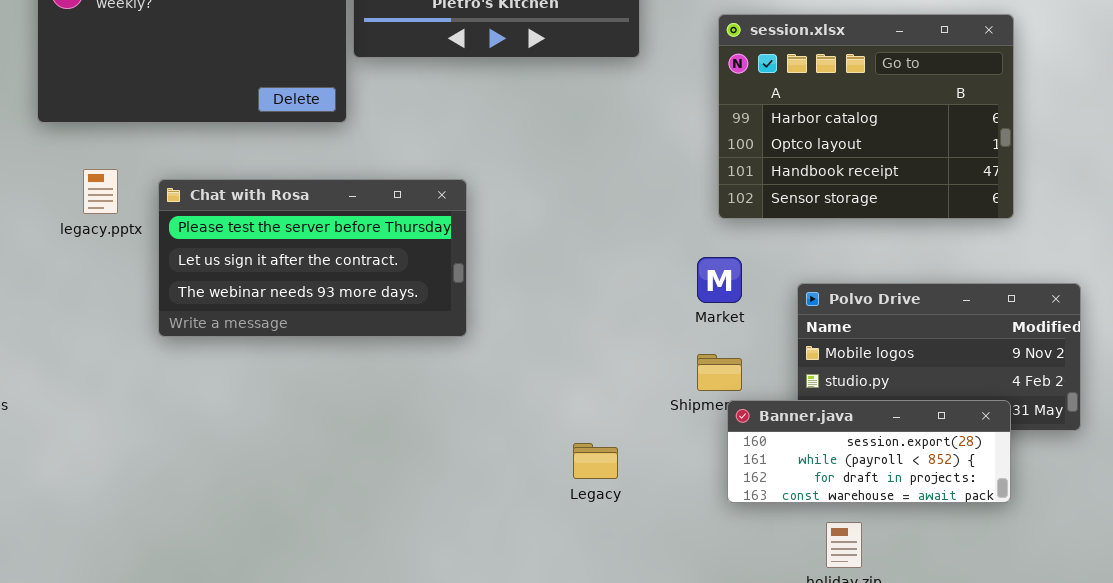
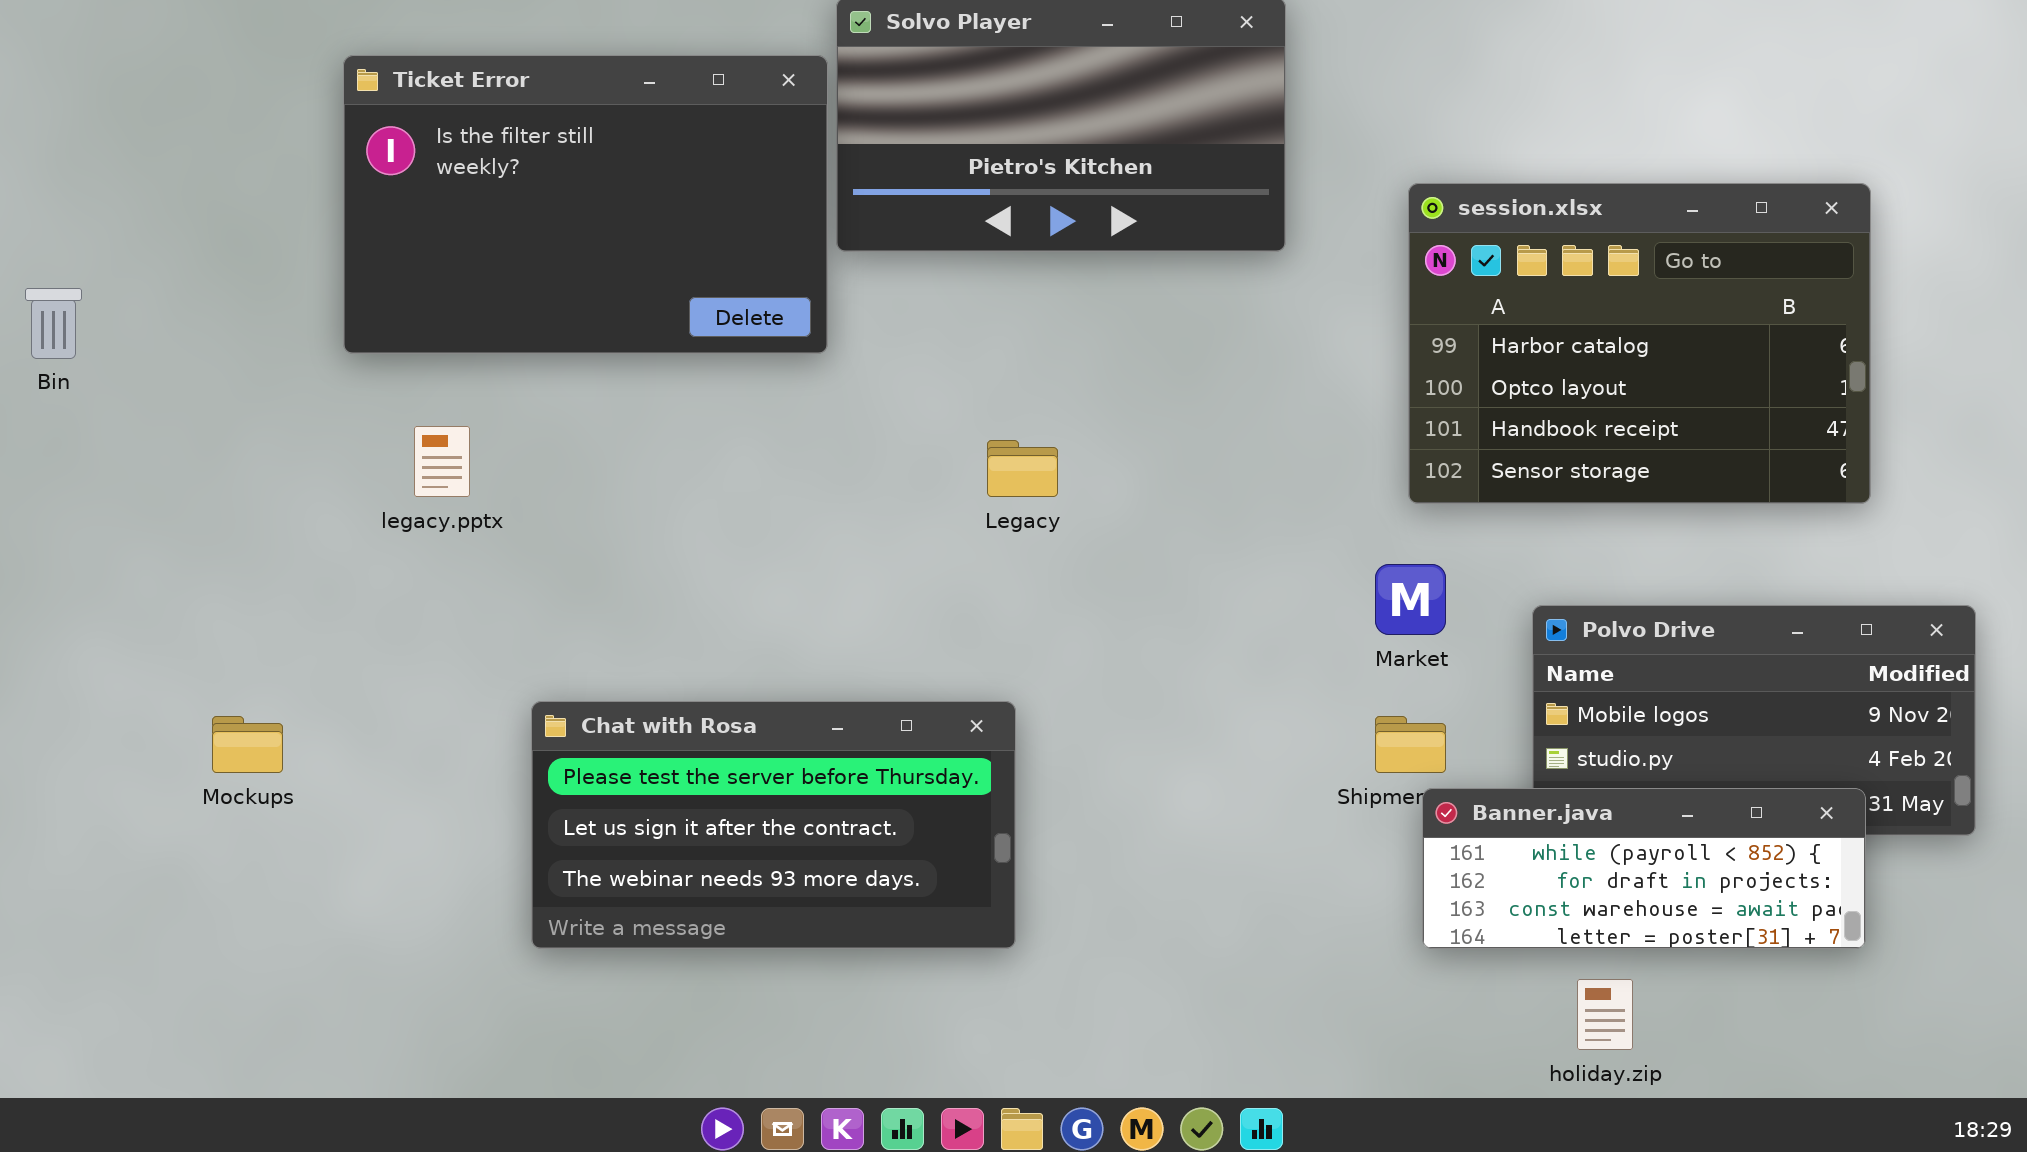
Chat with Rosa: [158,179,467,337] -> [531,701,1016,949], moved
Banner.java: [727,400,1011,503] -> [1422,788,1866,949], scrolled down 1 row
Legacy: [573,443,618,479] -> [987,440,1058,497], moved

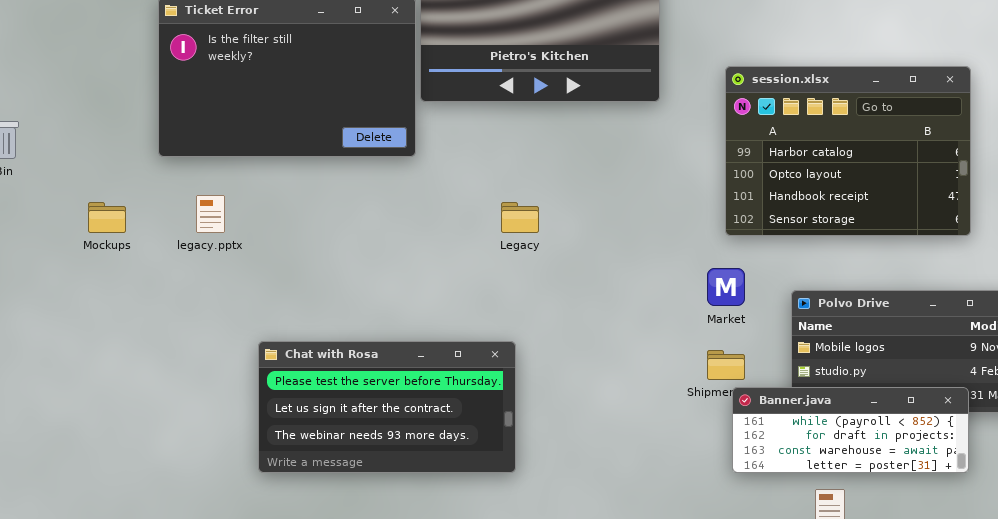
Mockups: [212,716,283,773] -> [88,202,126,233], moved

